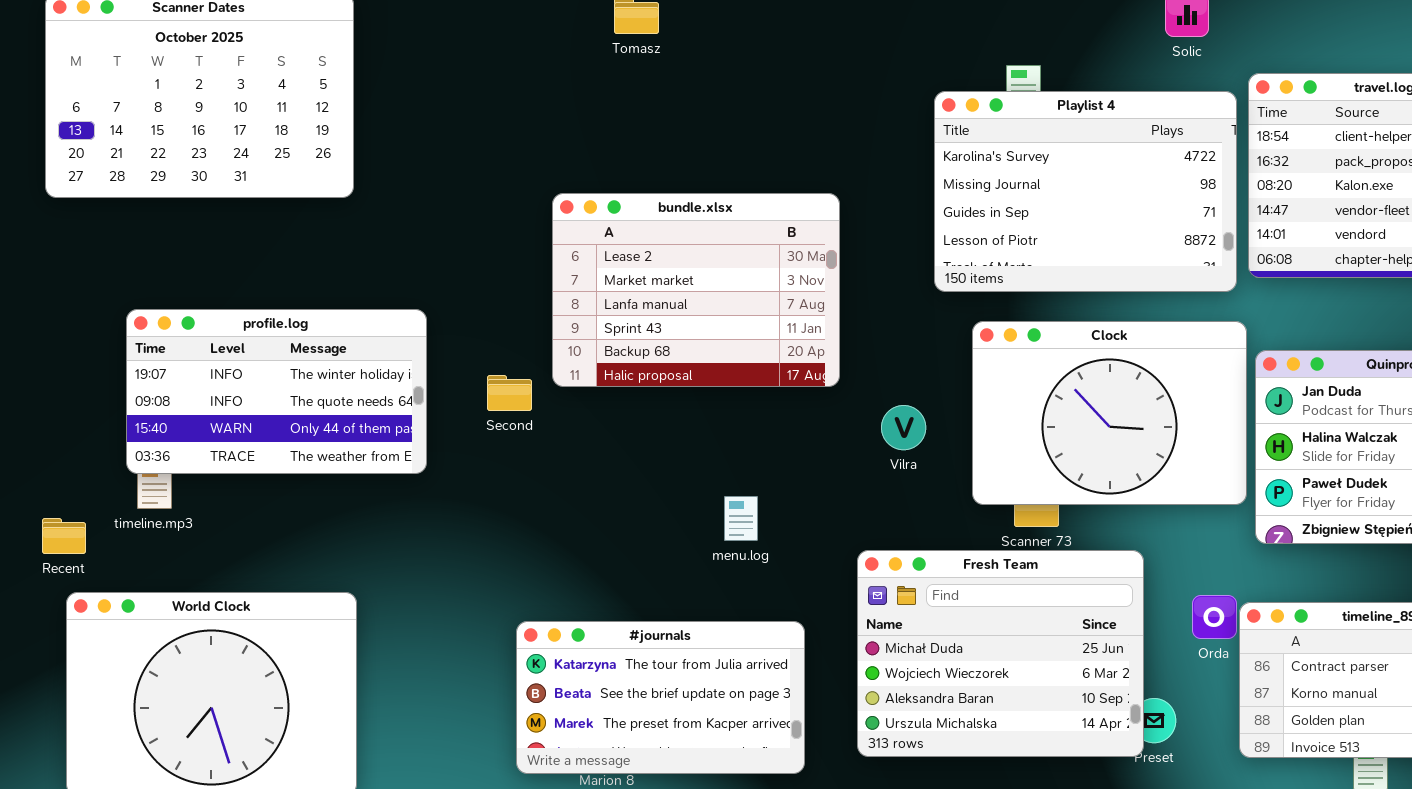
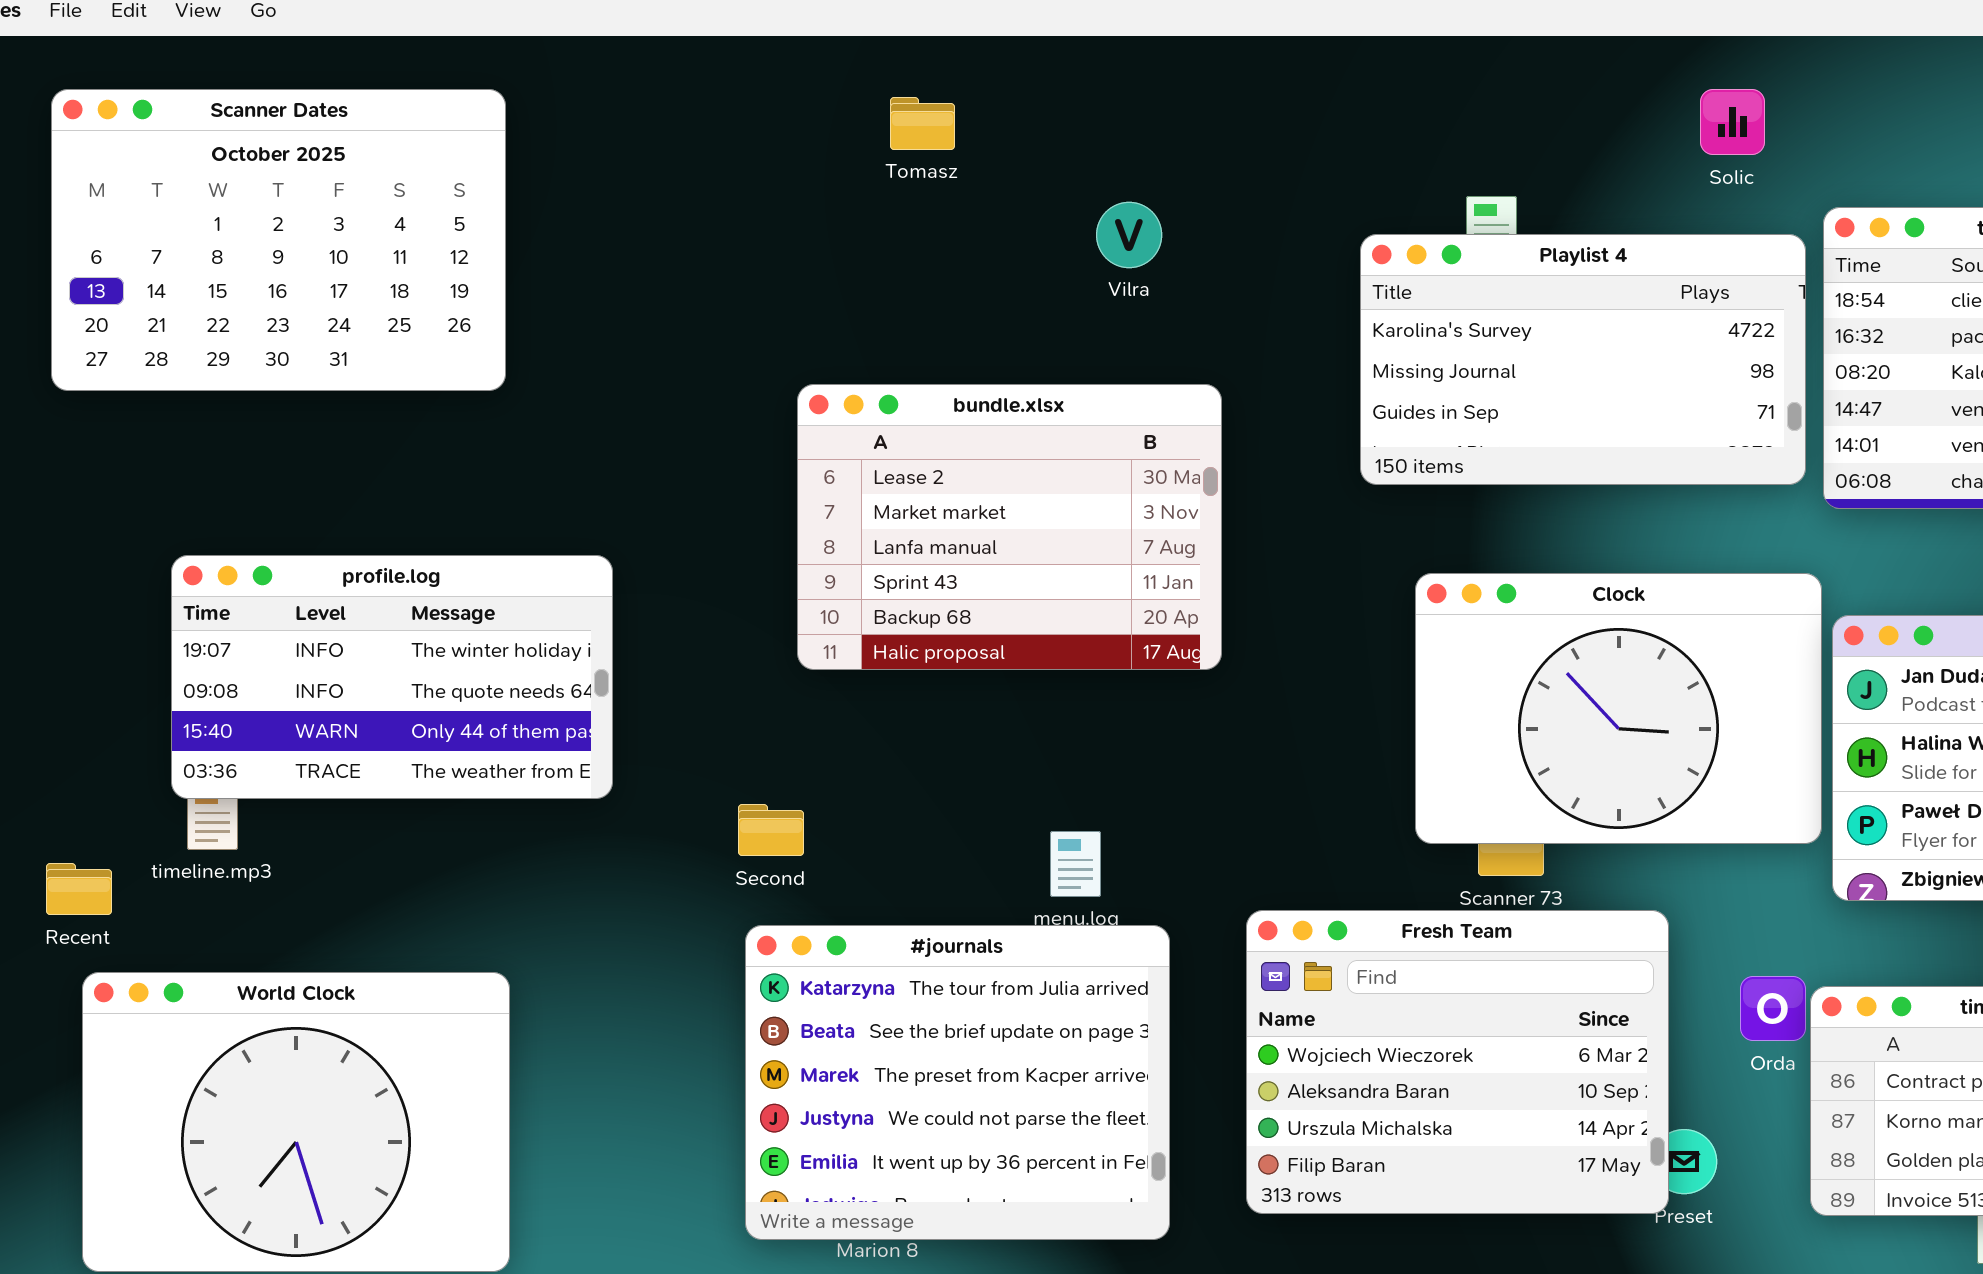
Playlist 4: [934,91,1237,292] -> [1360,234,1806,485], resized
Second: [487,375,532,411] -> [738,804,804,856], moved
Vilra: [881,405,926,450] -> [1096,202,1162,268], moved
Fresh Team: [857,550,1144,757] -> [1246,910,1669,1214], scrolled down 1 row
#journals: [516,621,805,774] -> [745,925,1170,1240], resized

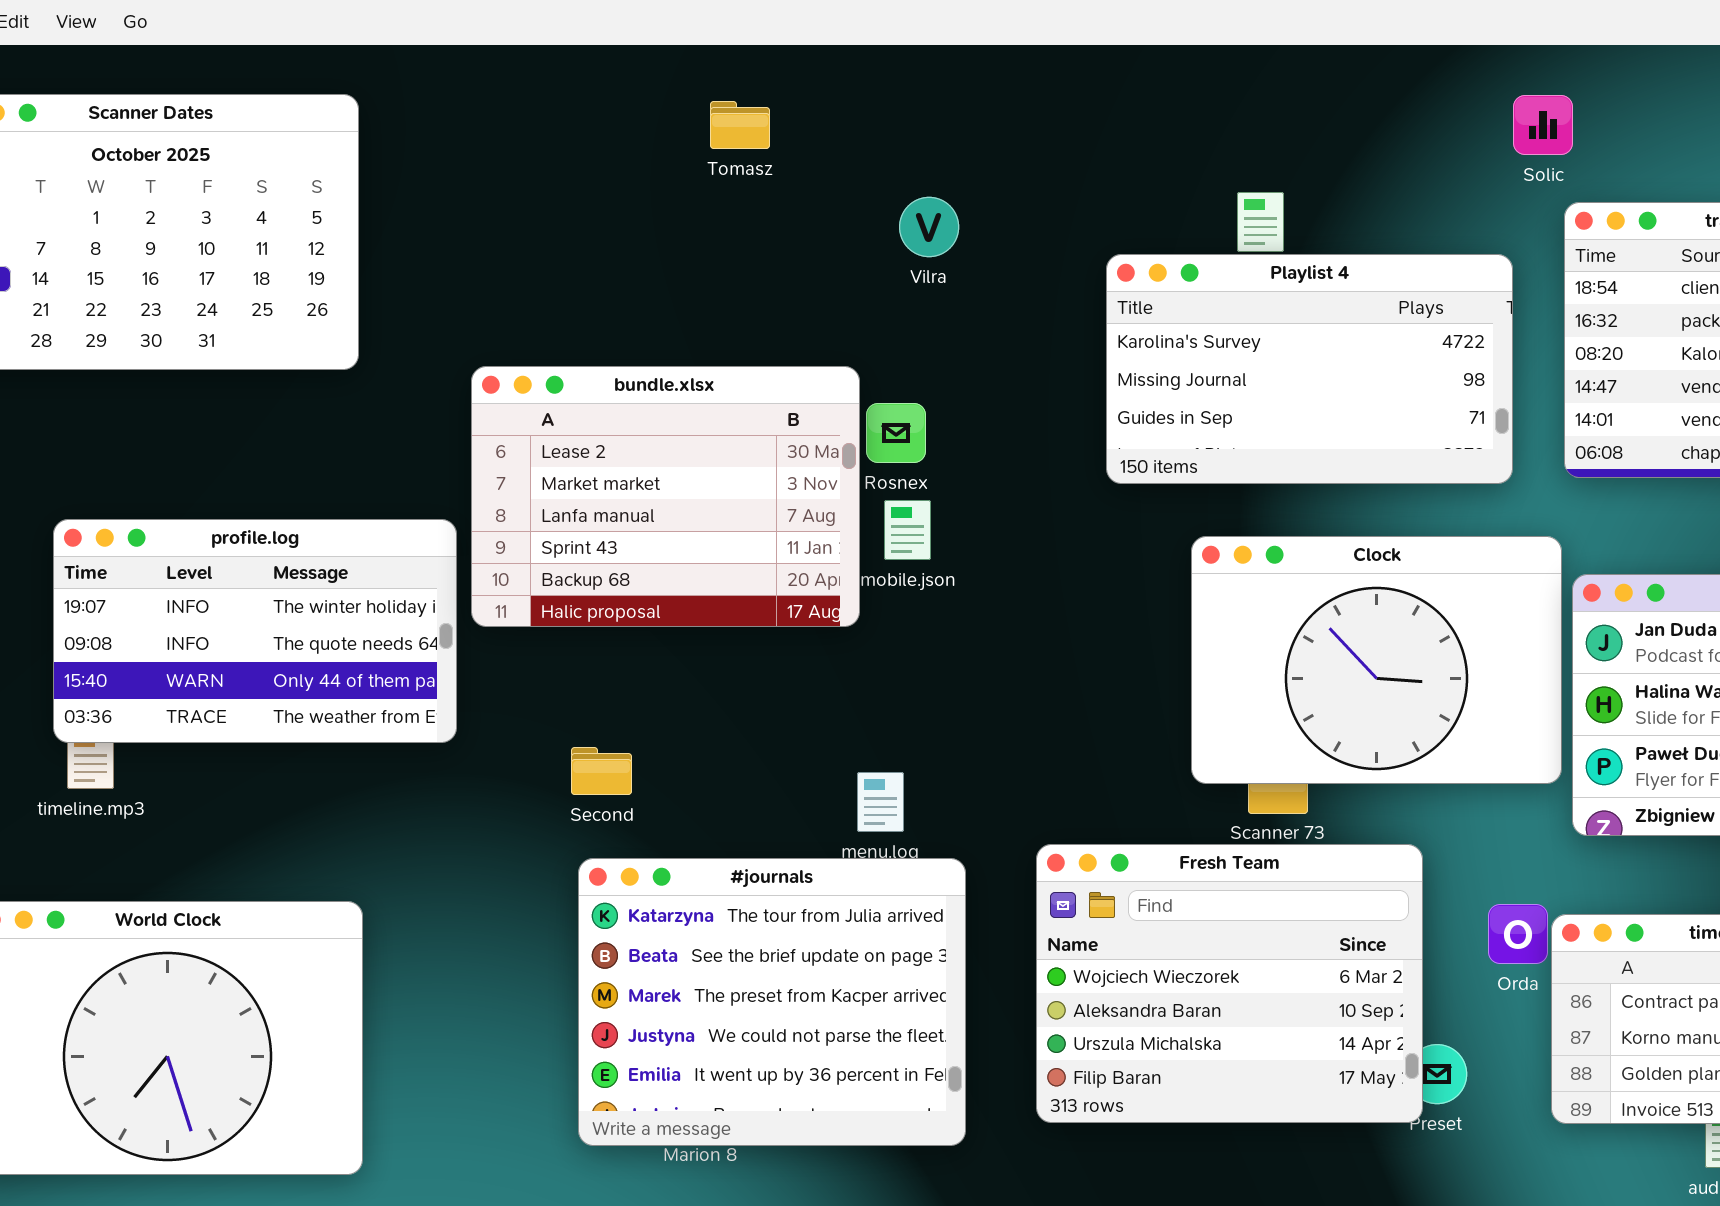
Solic: [1700,89,1765,155] -> [1513,95,1573,155], moved
Playlist 4: [1360,234,1806,485] -> [1106,254,1513,484], moved
bundle.xlsx: [797,384,1222,670] -> [471,366,860,627], moved

